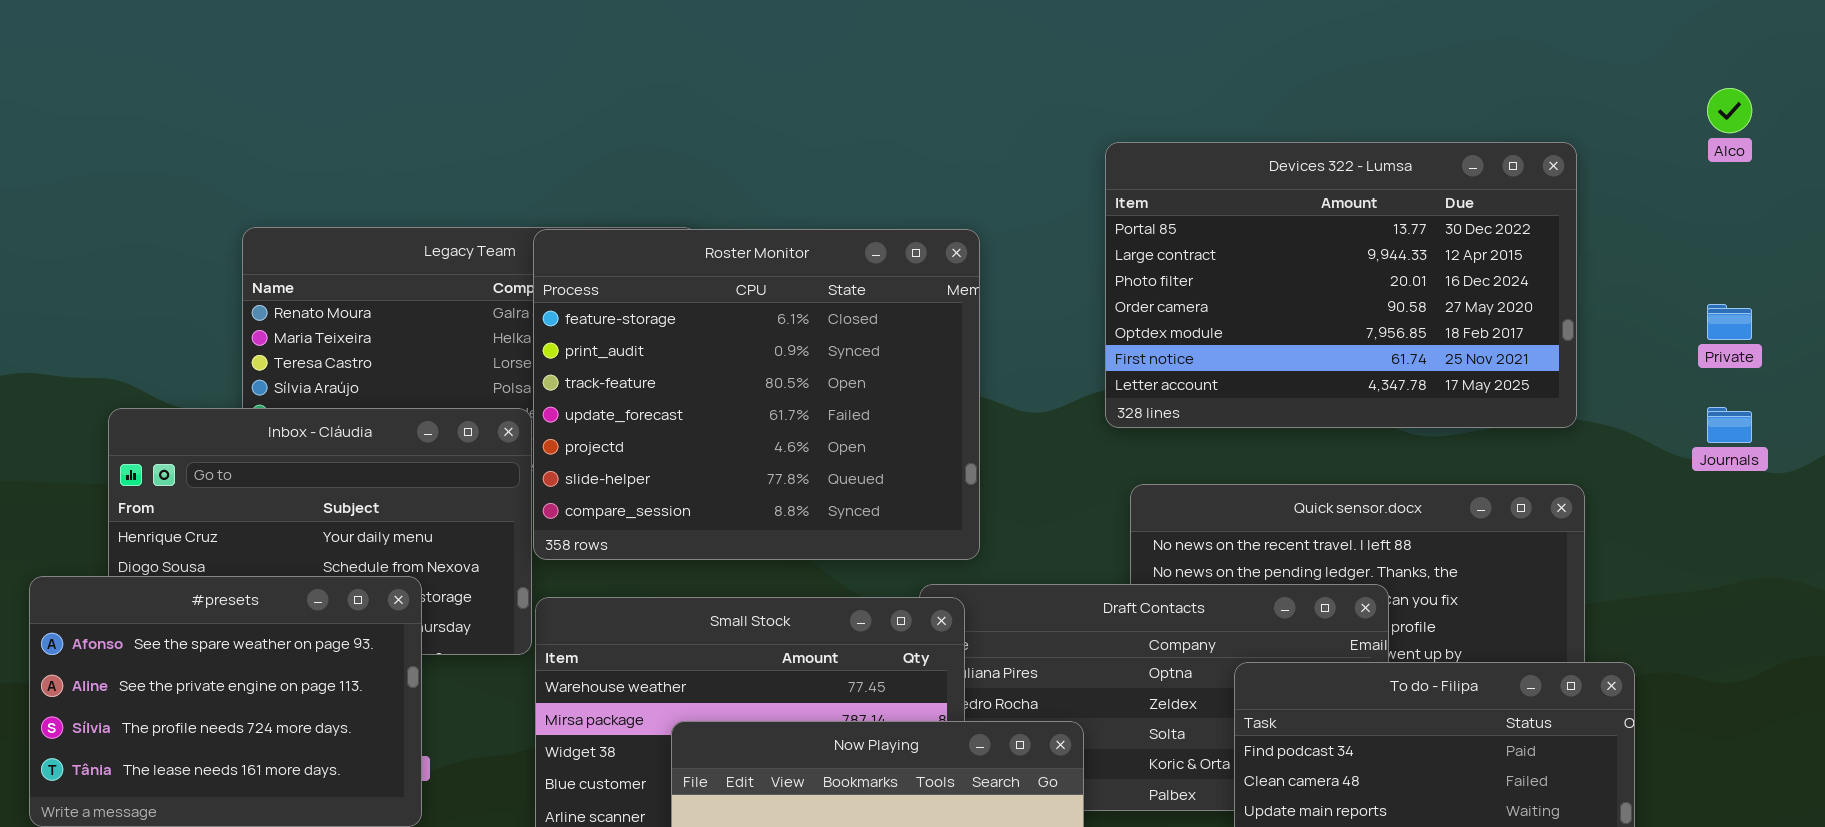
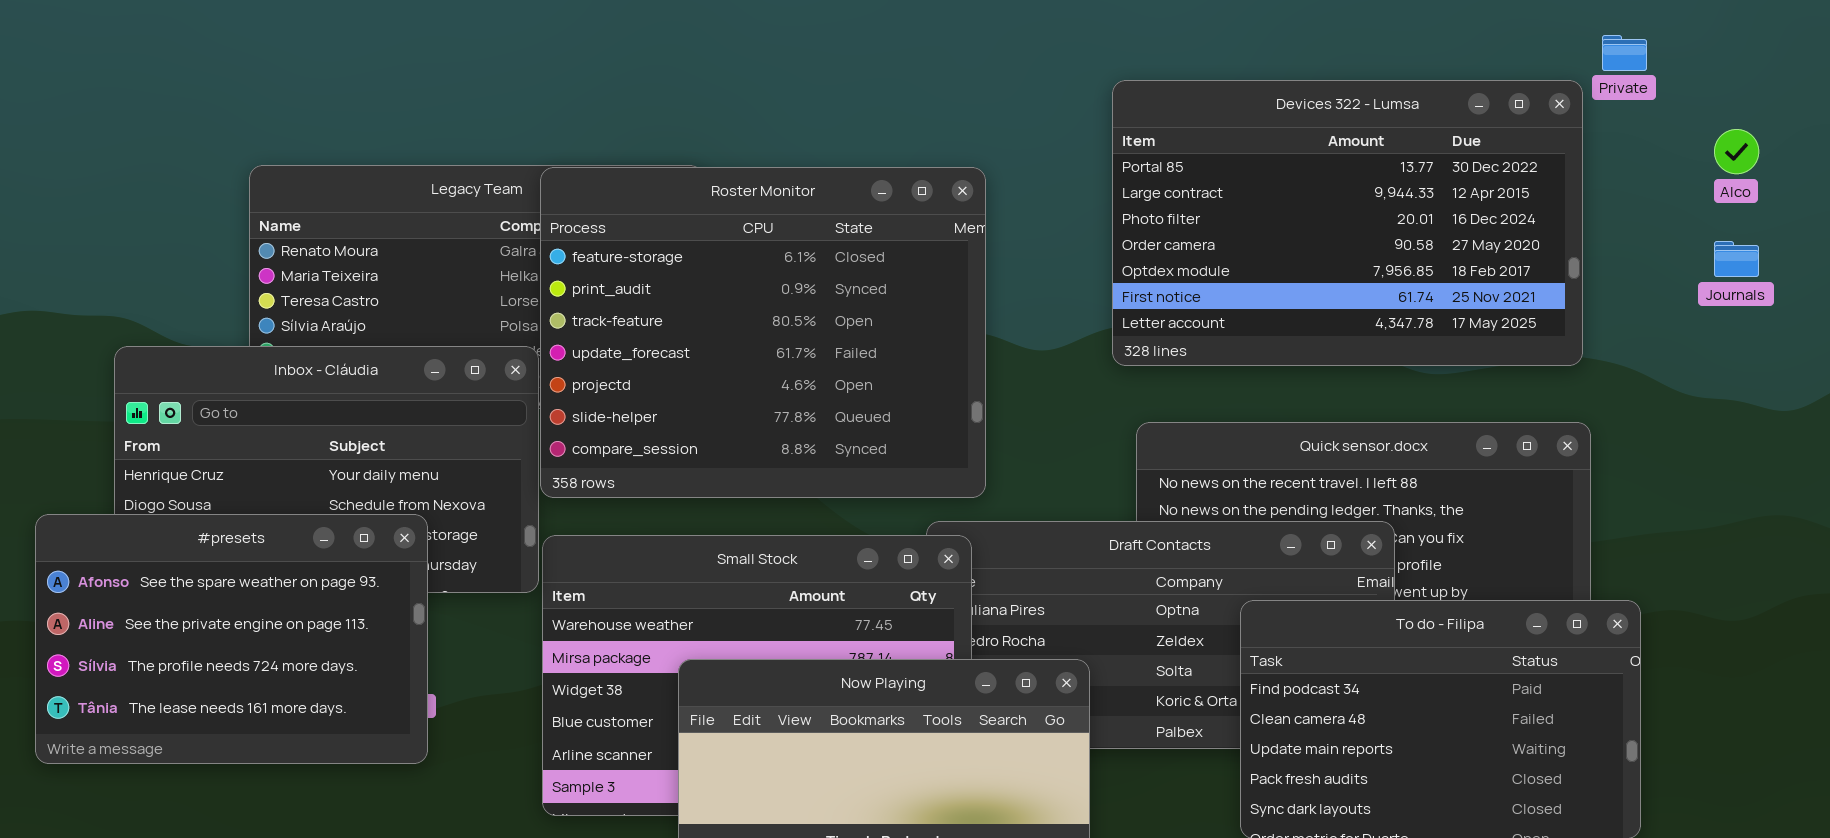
Alco: [1707,88,1752,133] -> [1714,129,1759,174], moved
Private: [1707,304,1752,340] -> [1602,35,1647,71], moved
Journals: [1707,407,1752,443] -> [1714,241,1759,277], moved

